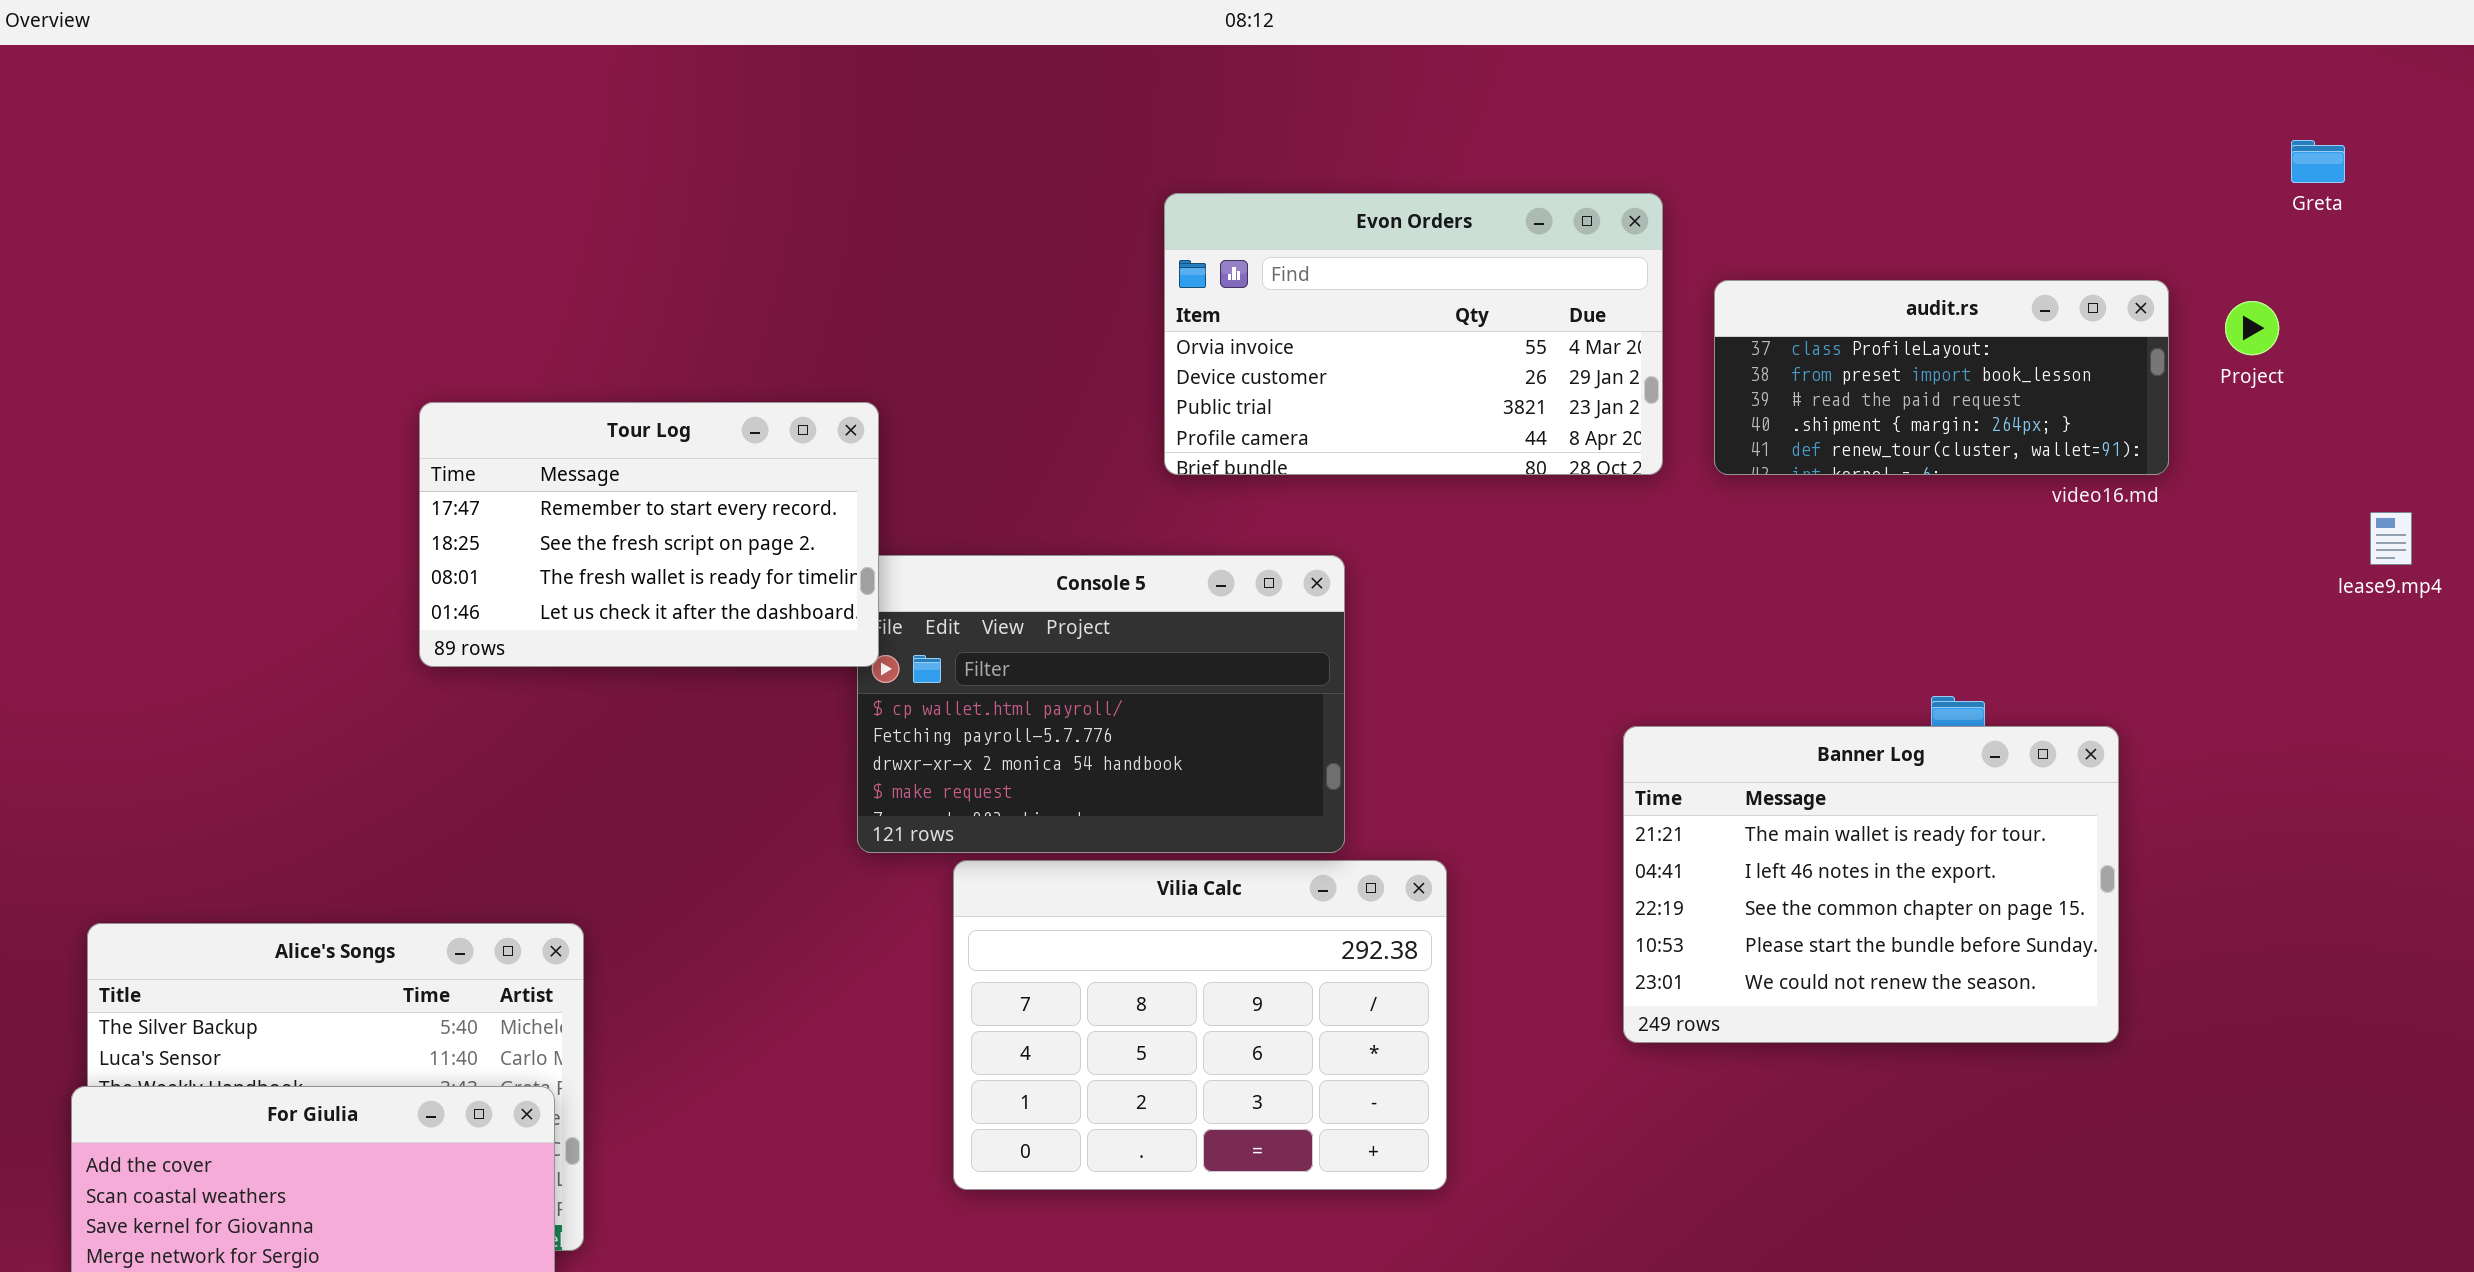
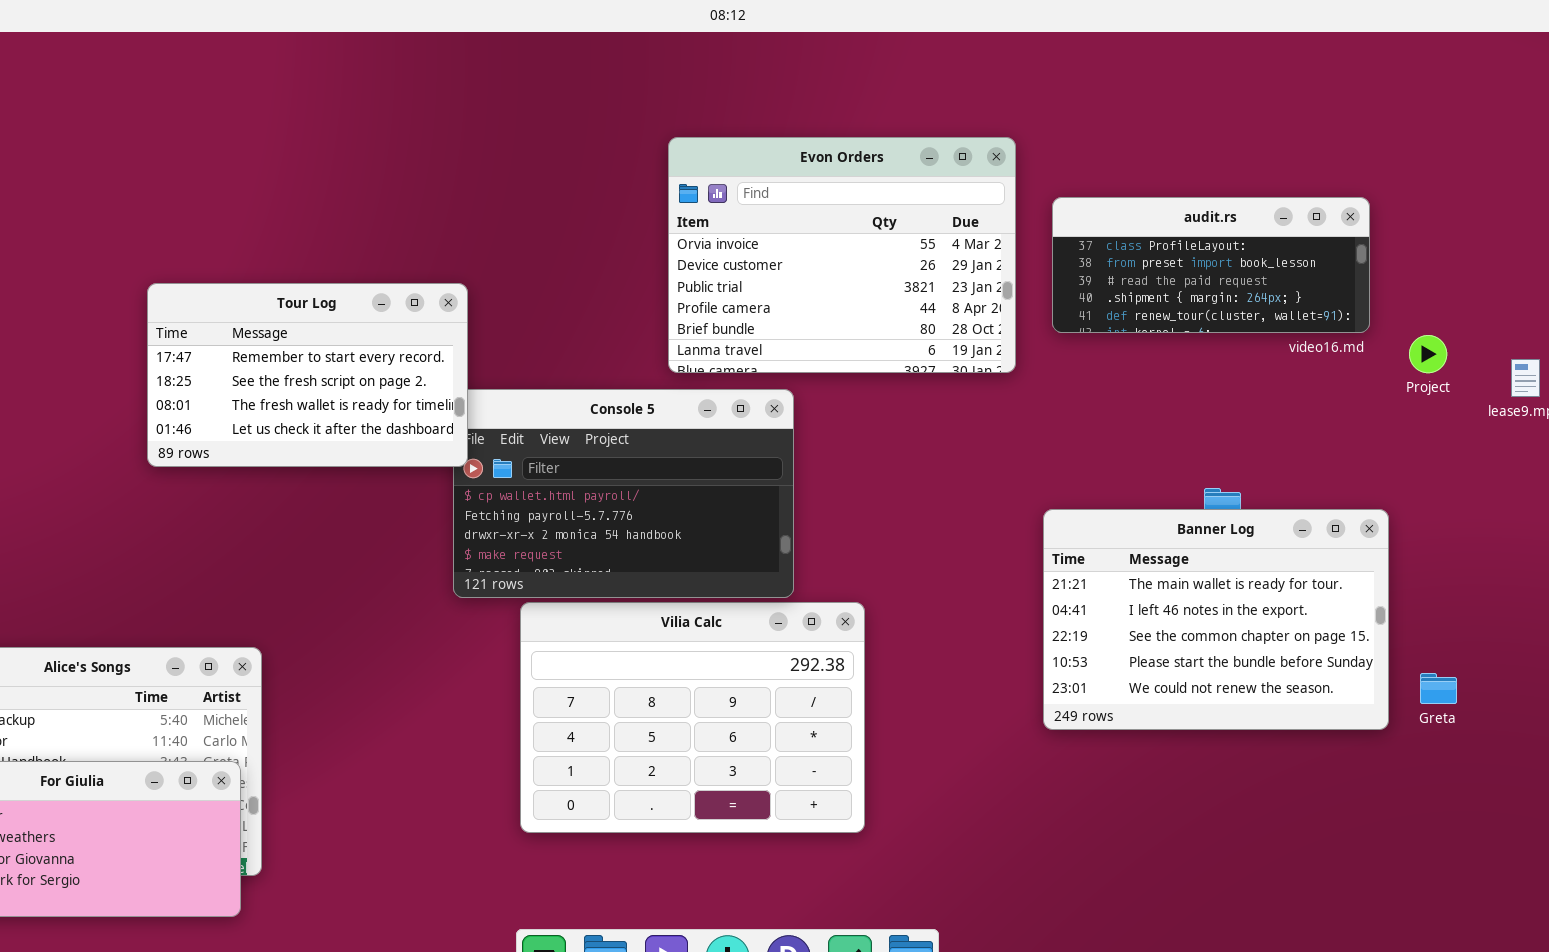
Greta: [2291,140,2345,183] -> [1420,673,1457,704], moved
Evon Orders: [1164,193,1663,475] -> [668,137,1016,373], resized
Project: [2225,301,2279,355] -> [1409,335,1447,373], moved
Banner Log: [1623,726,2119,1043] -> [1043,509,1389,730], moved

